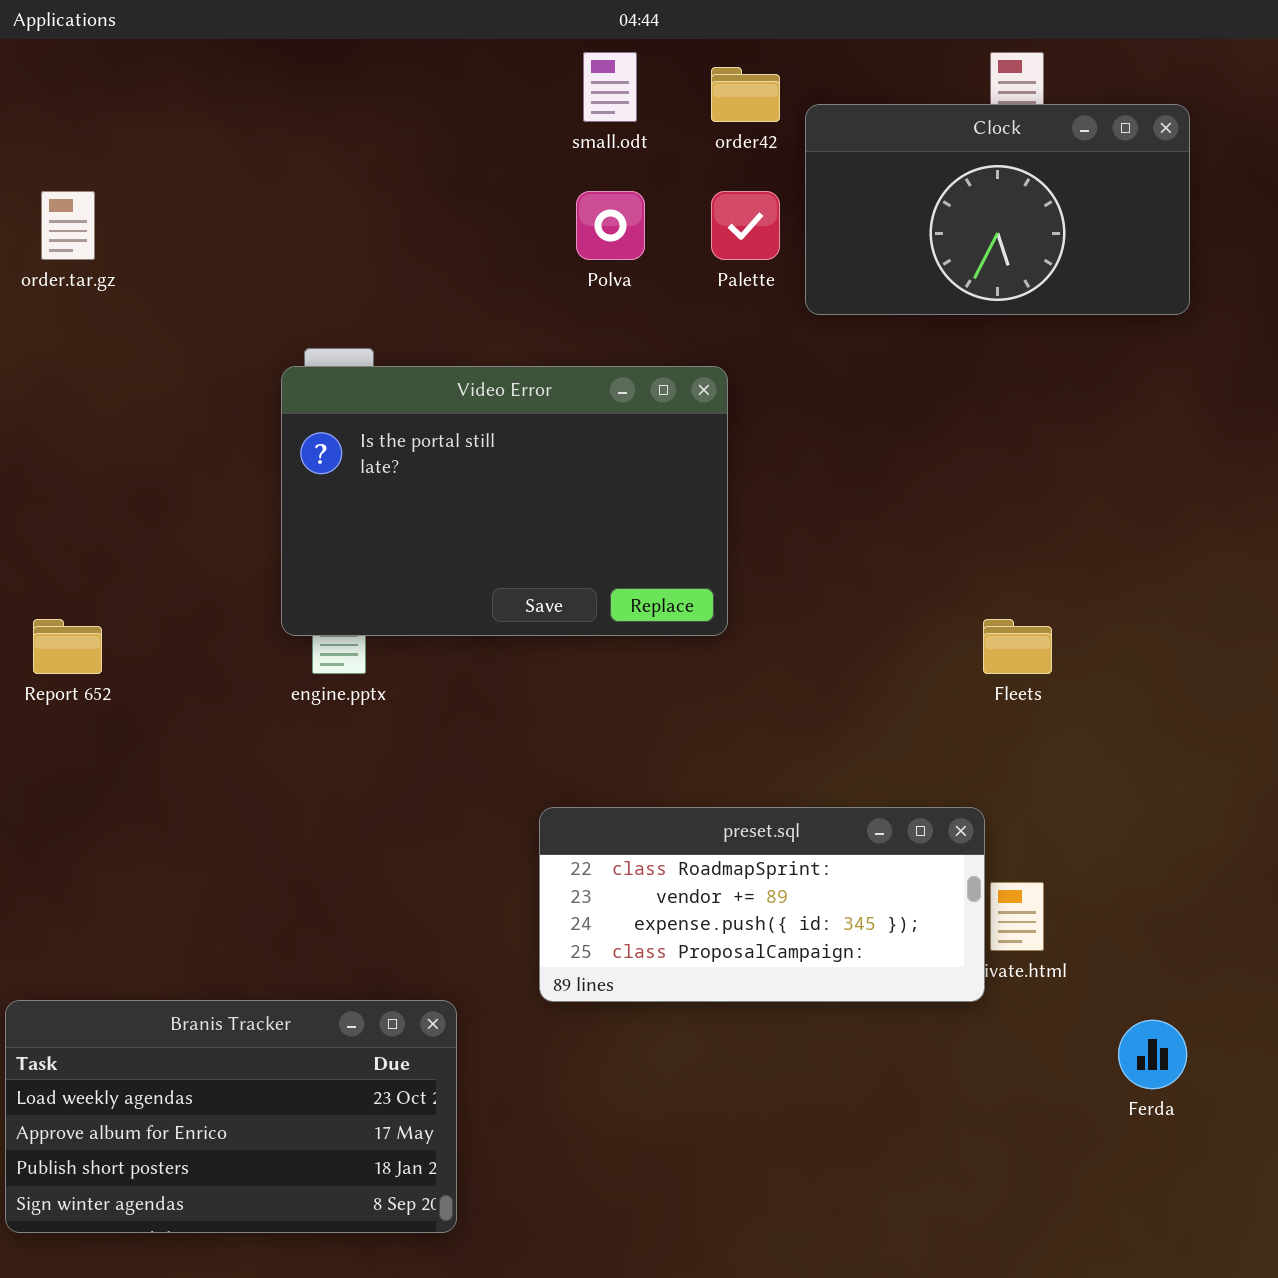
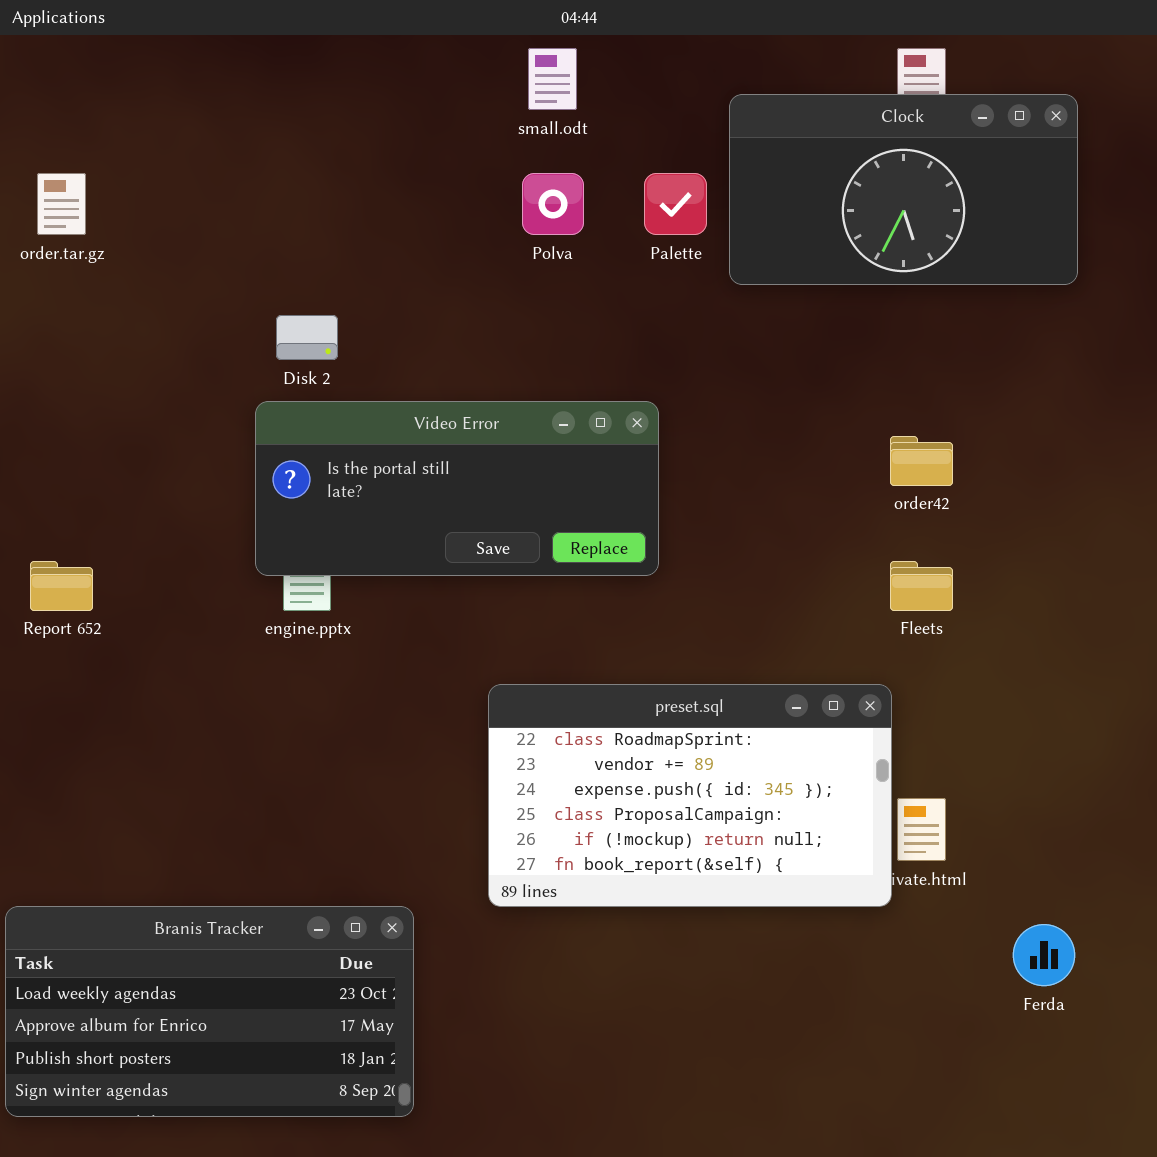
order42: [711,67,780,122] -> [890,436,953,486], moved
Video Error: [281,366,728,636] -> [255,401,659,576], resized
preset.sql: [539,807,985,1002] -> [488,684,892,907], resized

